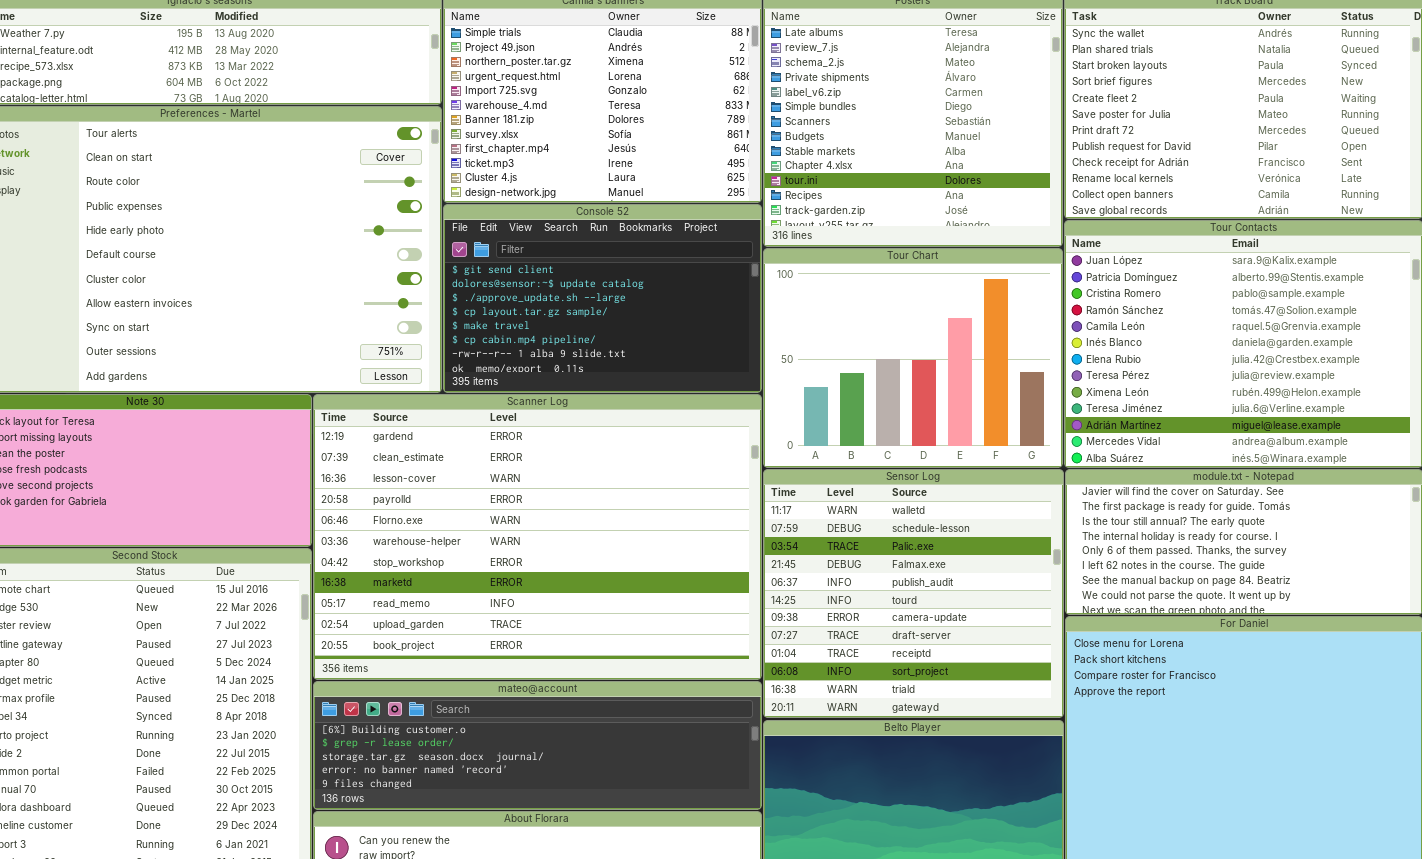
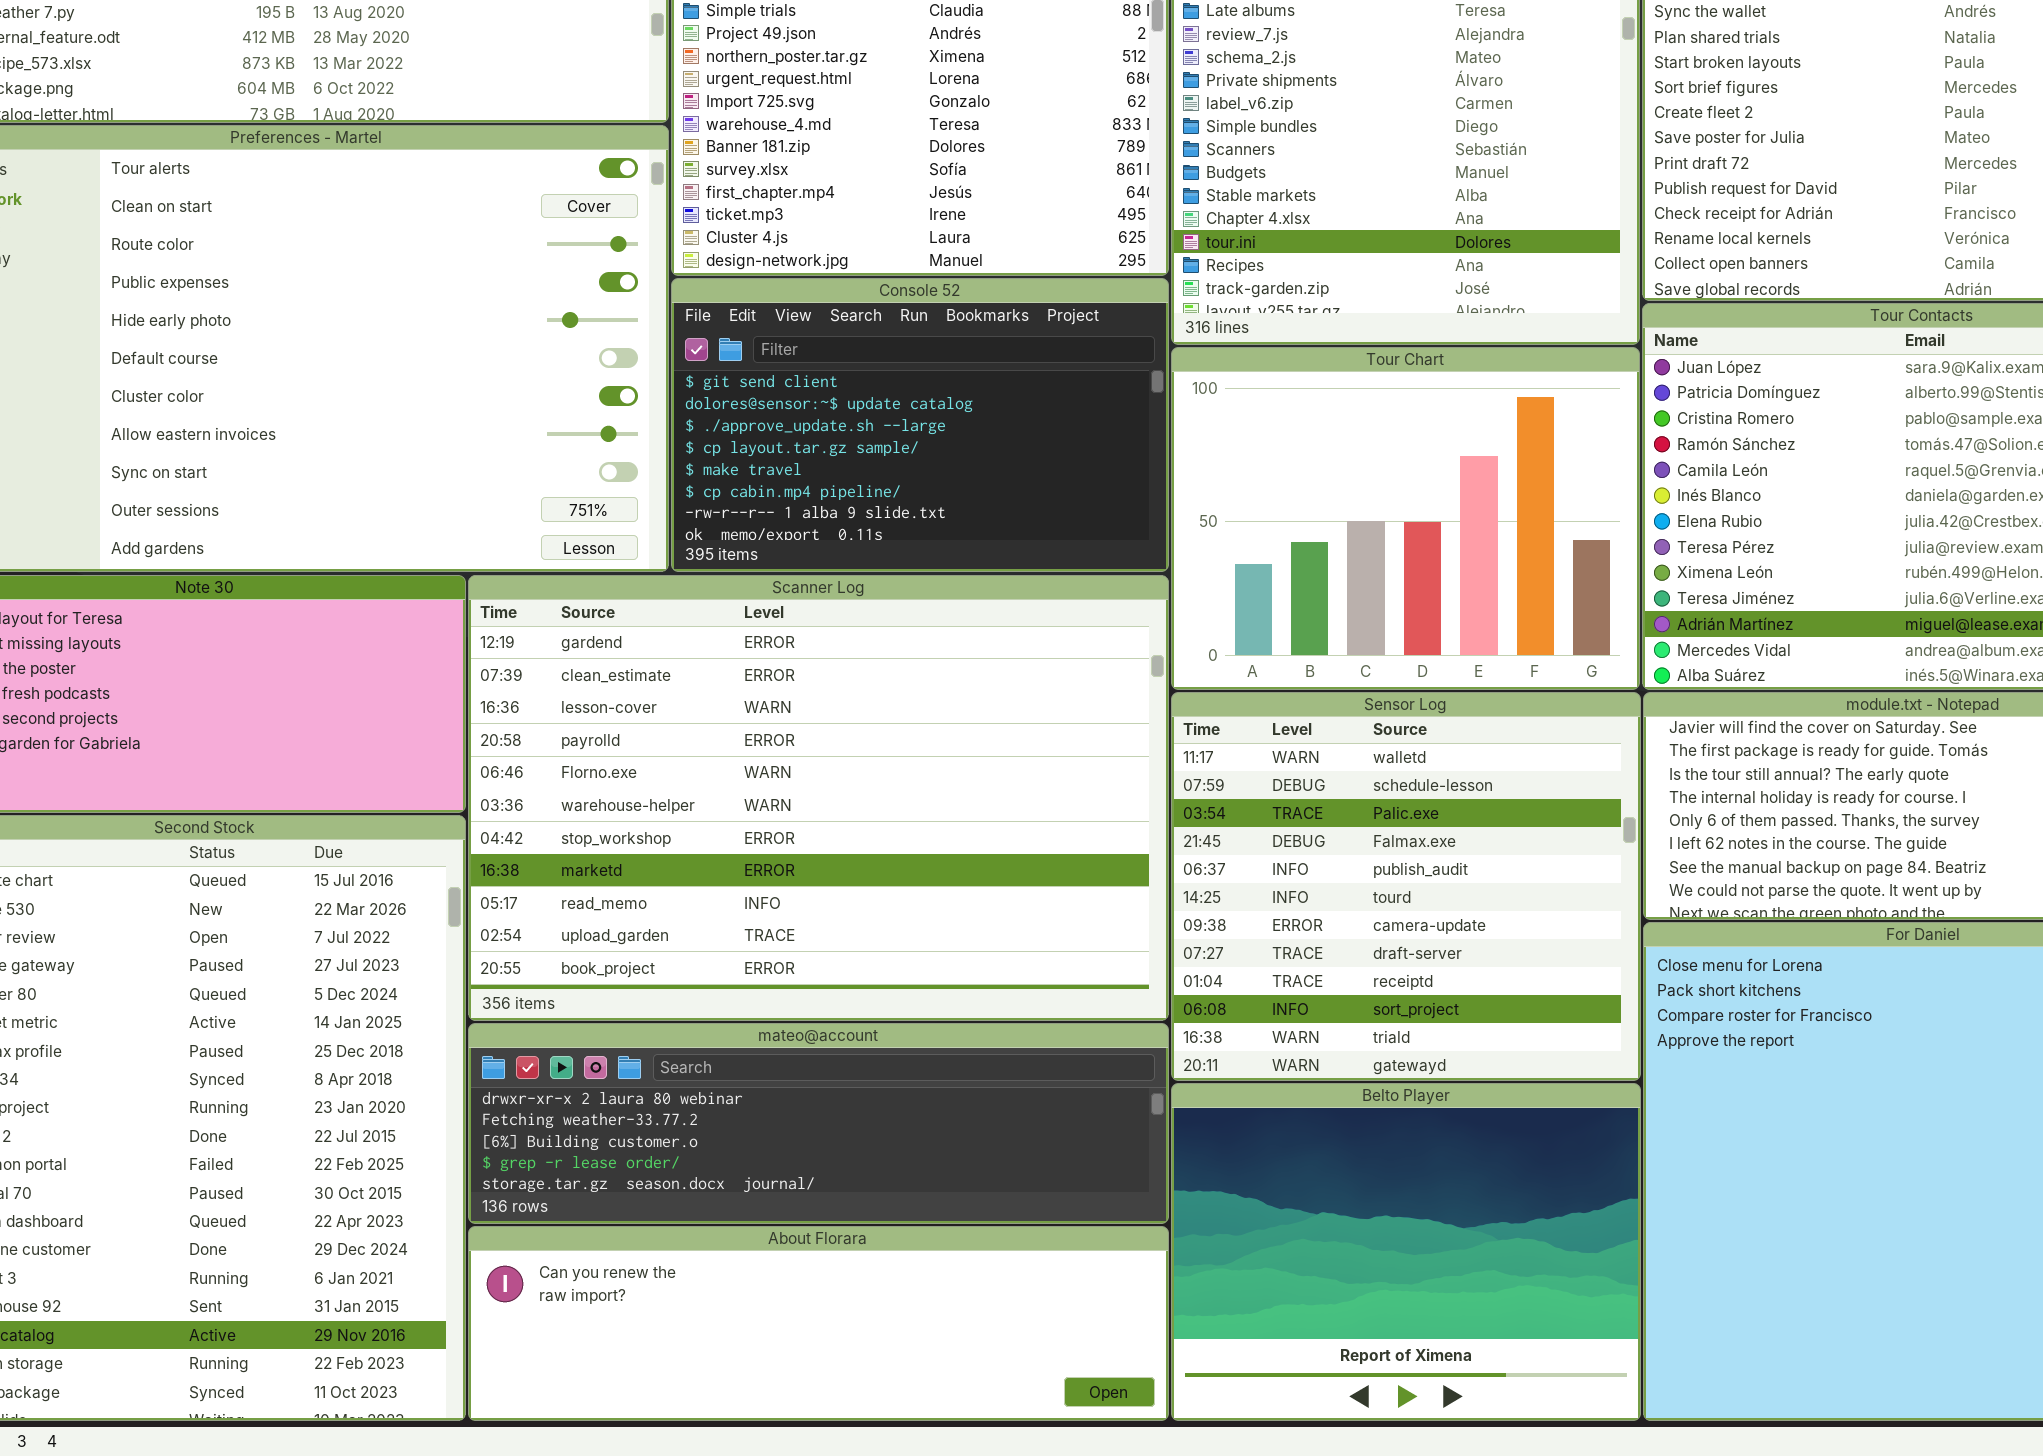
mateo@account: [313,681,762,810] -> [468,1023,1169,1224], scrolled up 2 rows

